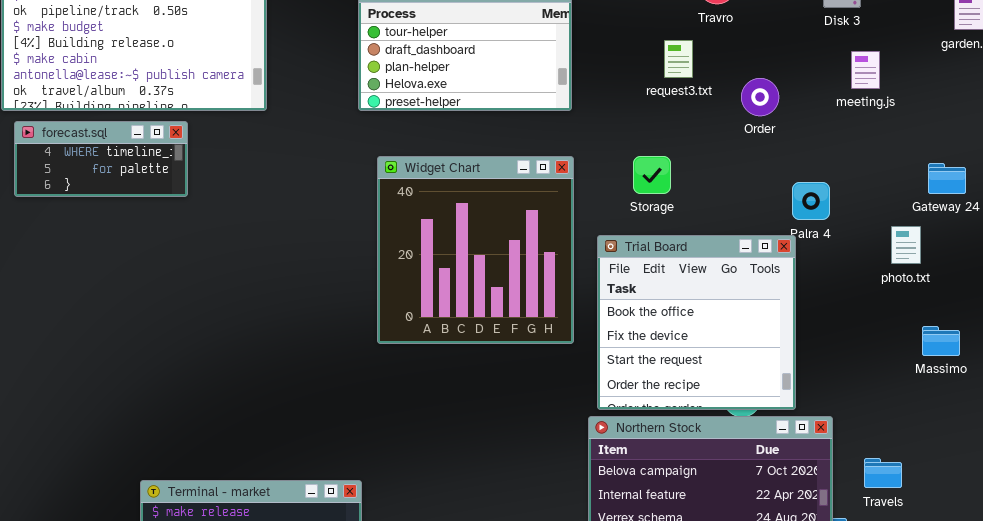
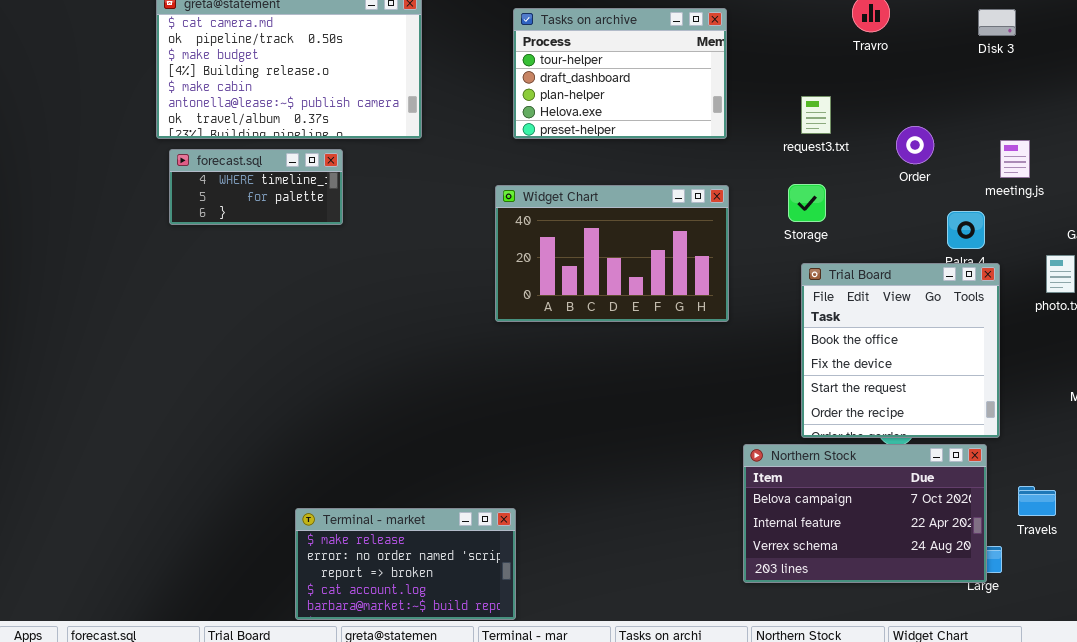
request3.txt: [664,40,693,78] -> [801,96,831,134], moved
meeting.js: [851,51,880,89] -> [1000,140,1030,178], moved
Order: [741,78,779,116] -> [896,126,934,164], moved
Widget Chart: [377,156,574,344] -> [495,185,729,322], resized
Trial Board: [597,235,796,410] -> [801,263,1000,438], moved

